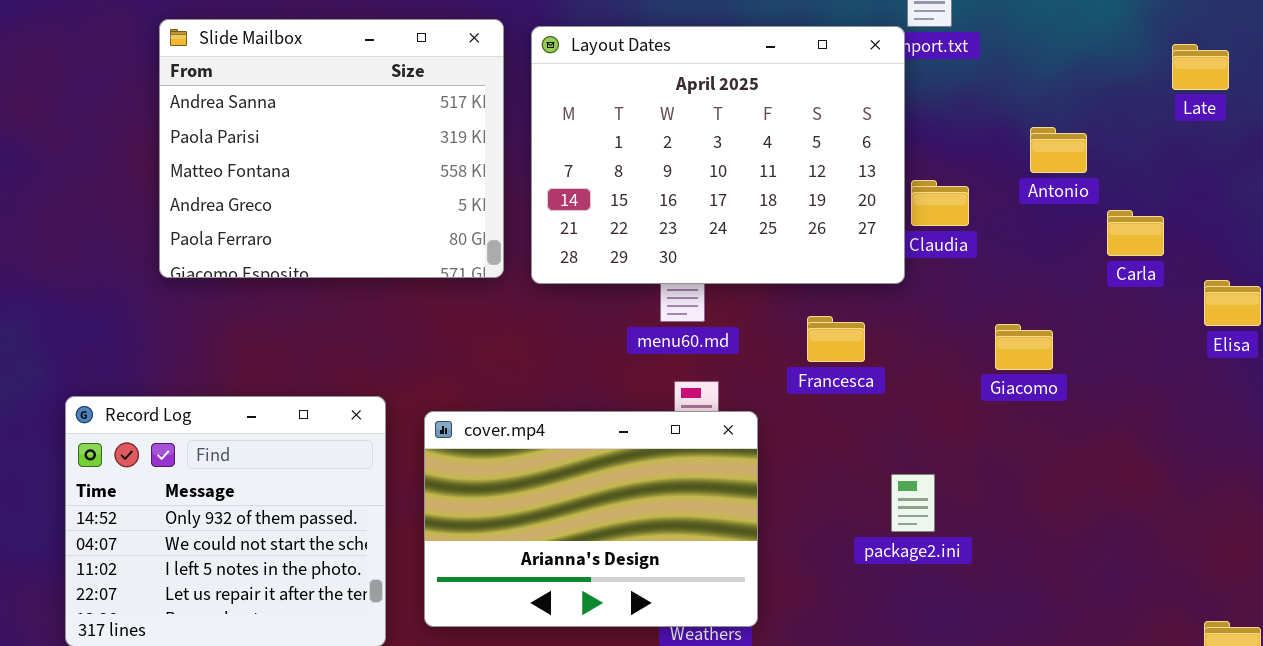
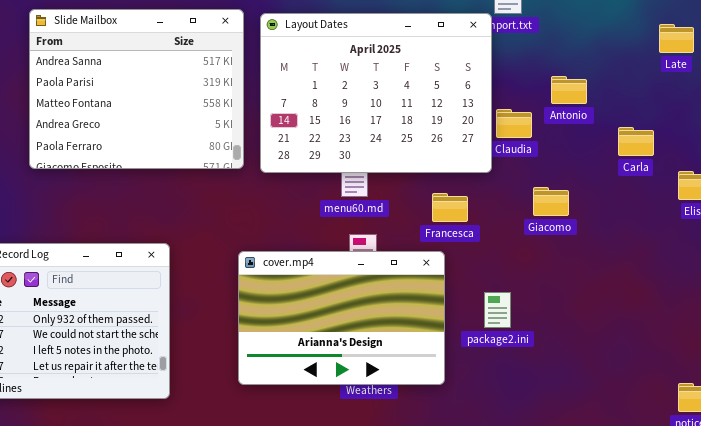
Antonio: [1030,127,1087,173] -> [551,76,587,104], moved
Giacomo: [995,324,1053,370] -> [533,187,569,216], moved
cover.mp4: [424,411,758,627] -> [238,251,445,385], moved

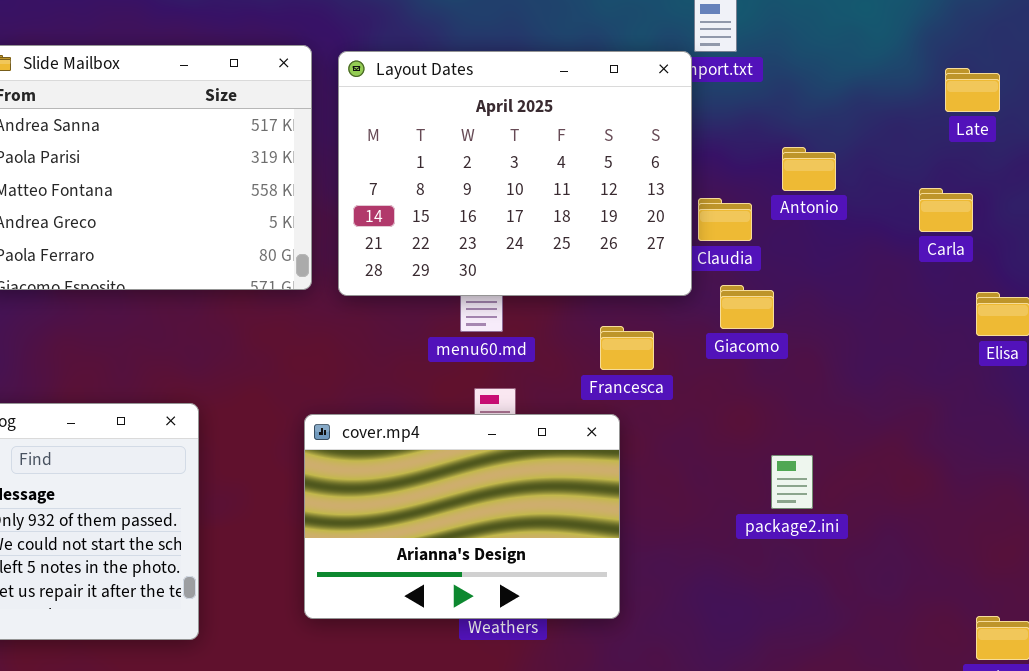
Carla: [618,127,654,156] -> [919,188,973,232], moved
Giacomo: [533,187,569,216] -> [720,285,774,329], moved
package2.ini: [484,292,511,328] -> [771,455,813,509], moved

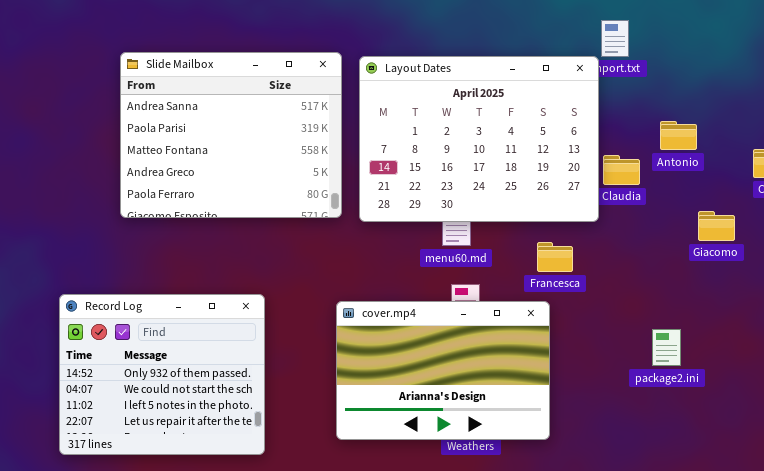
Giacomo: [720,285,774,329] -> [698,211,735,241], moved

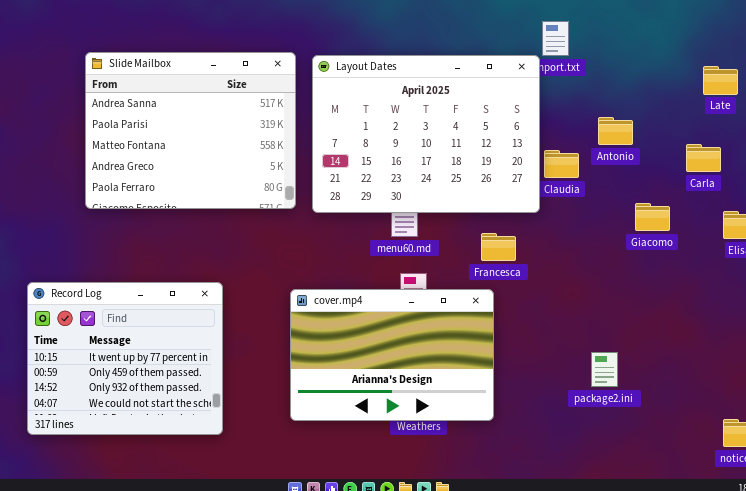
Record Log: [59,294,265,455] -> [27,282,223,435], scrolled up 2 rows
package2.ini: [652,329,681,366] -> [591,352,618,387], moved

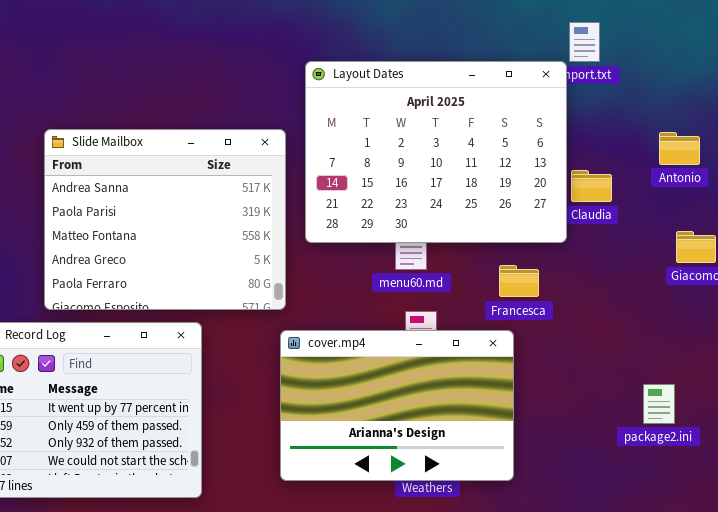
Slide Mailbox: [85,52,296,209] -> [44,129,286,310], moved
Antonio: [598,117,633,145] -> [659,132,700,165], moved
package2.ini: [591,352,618,387] -> [643,384,675,424], moved

